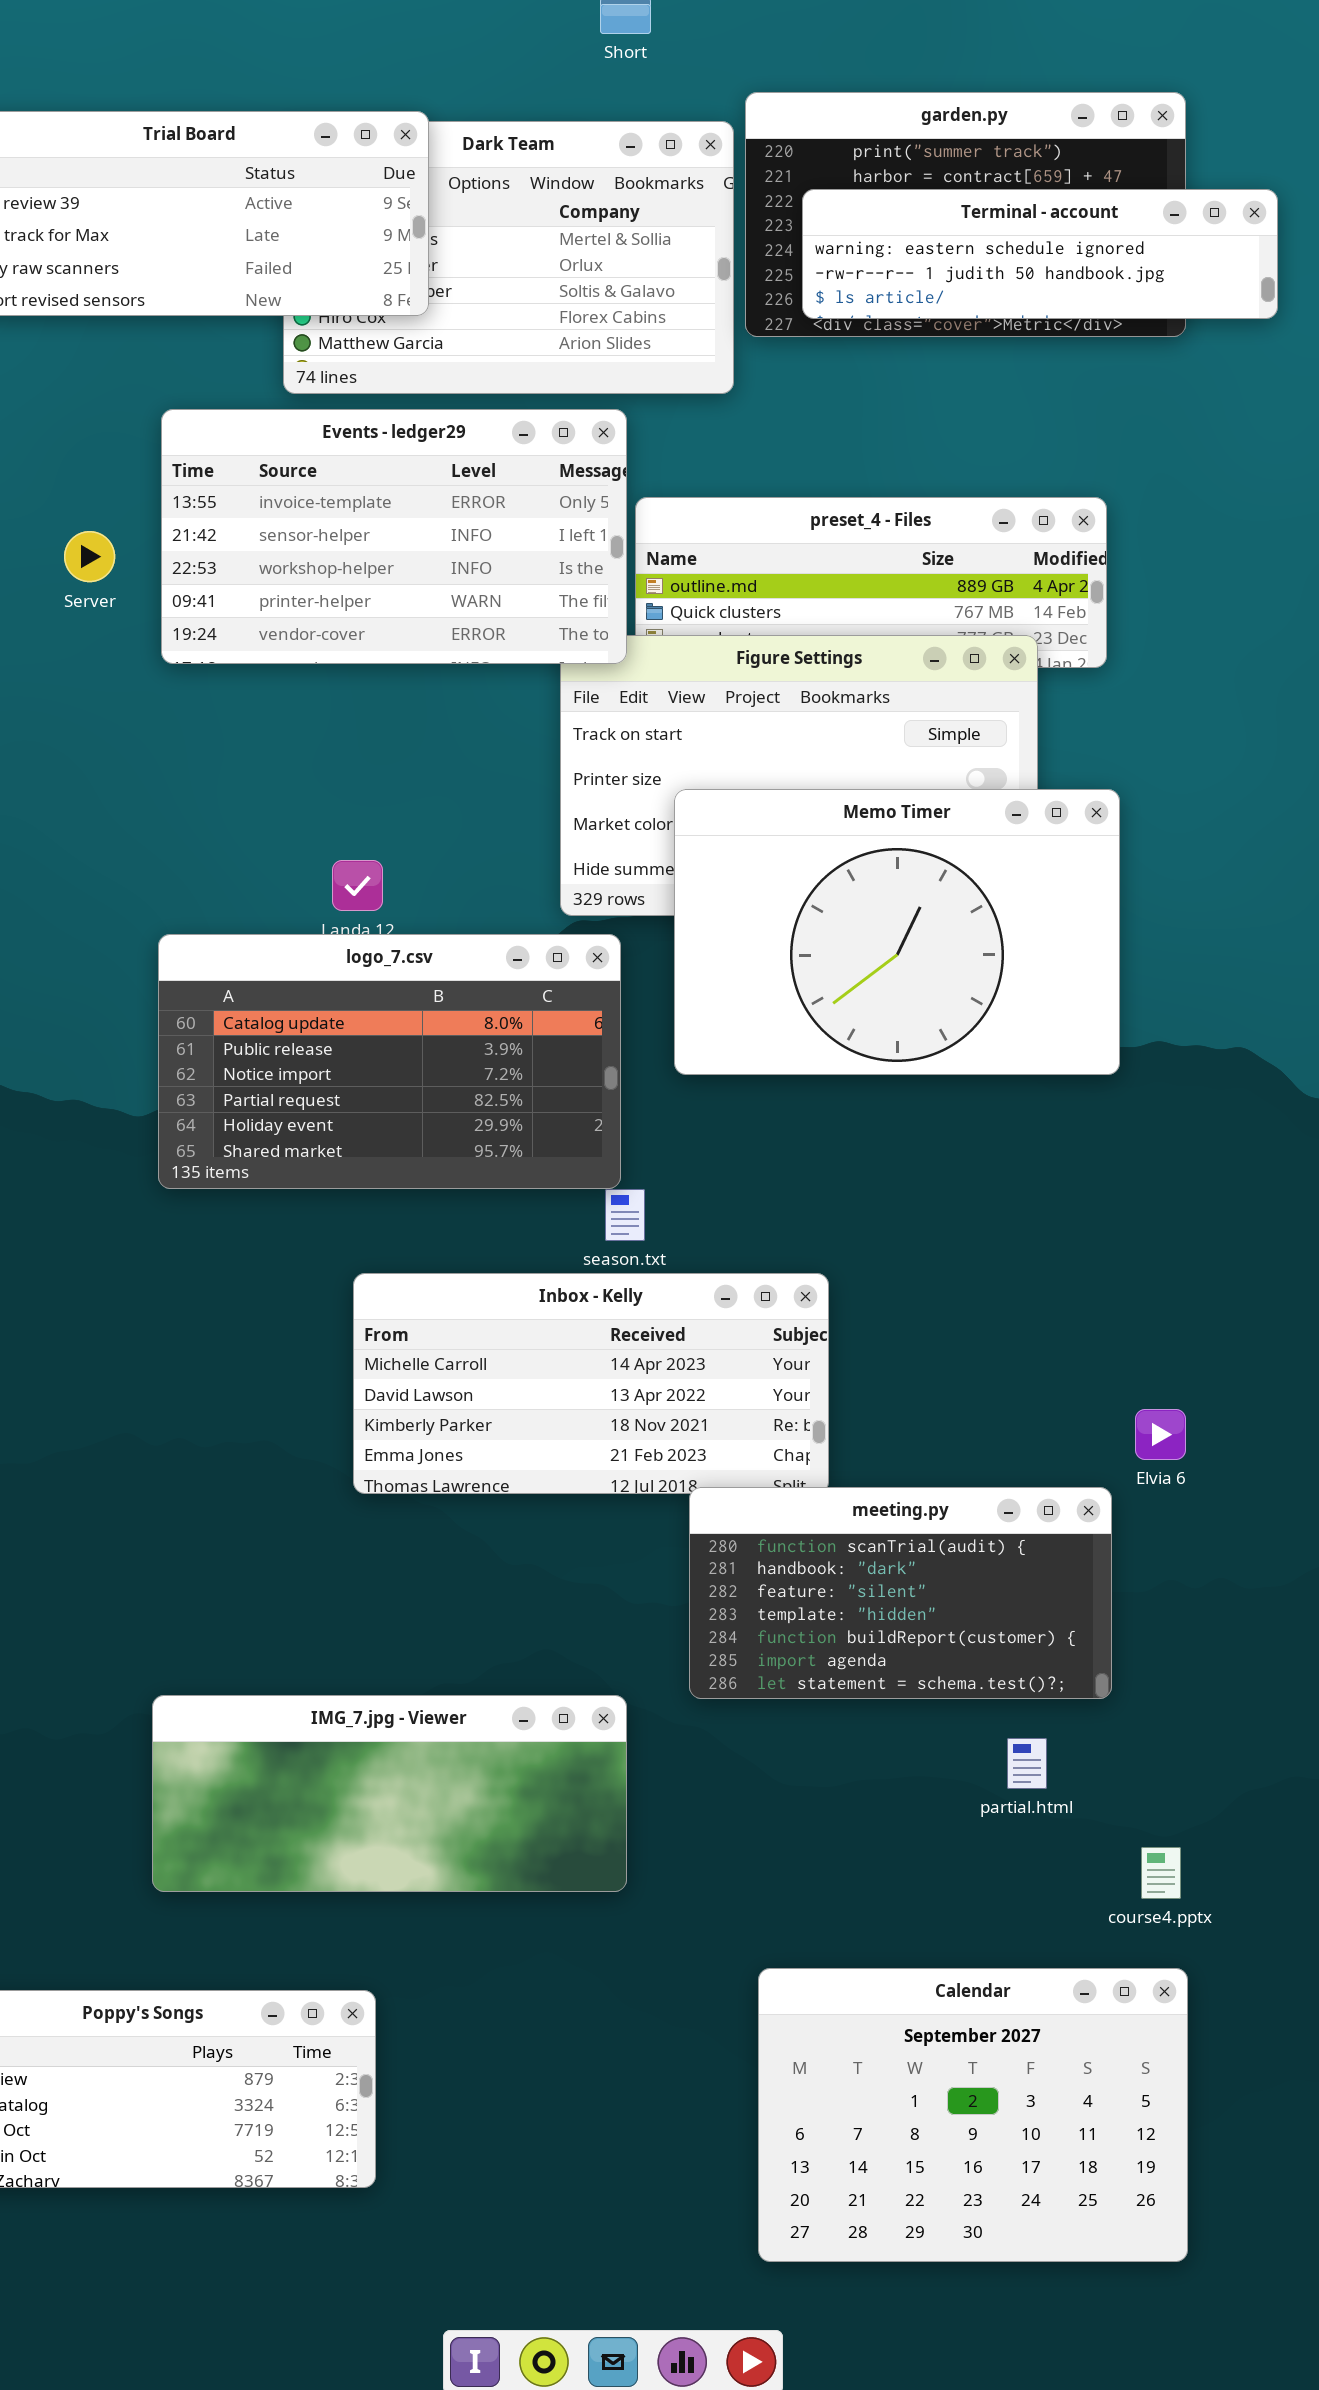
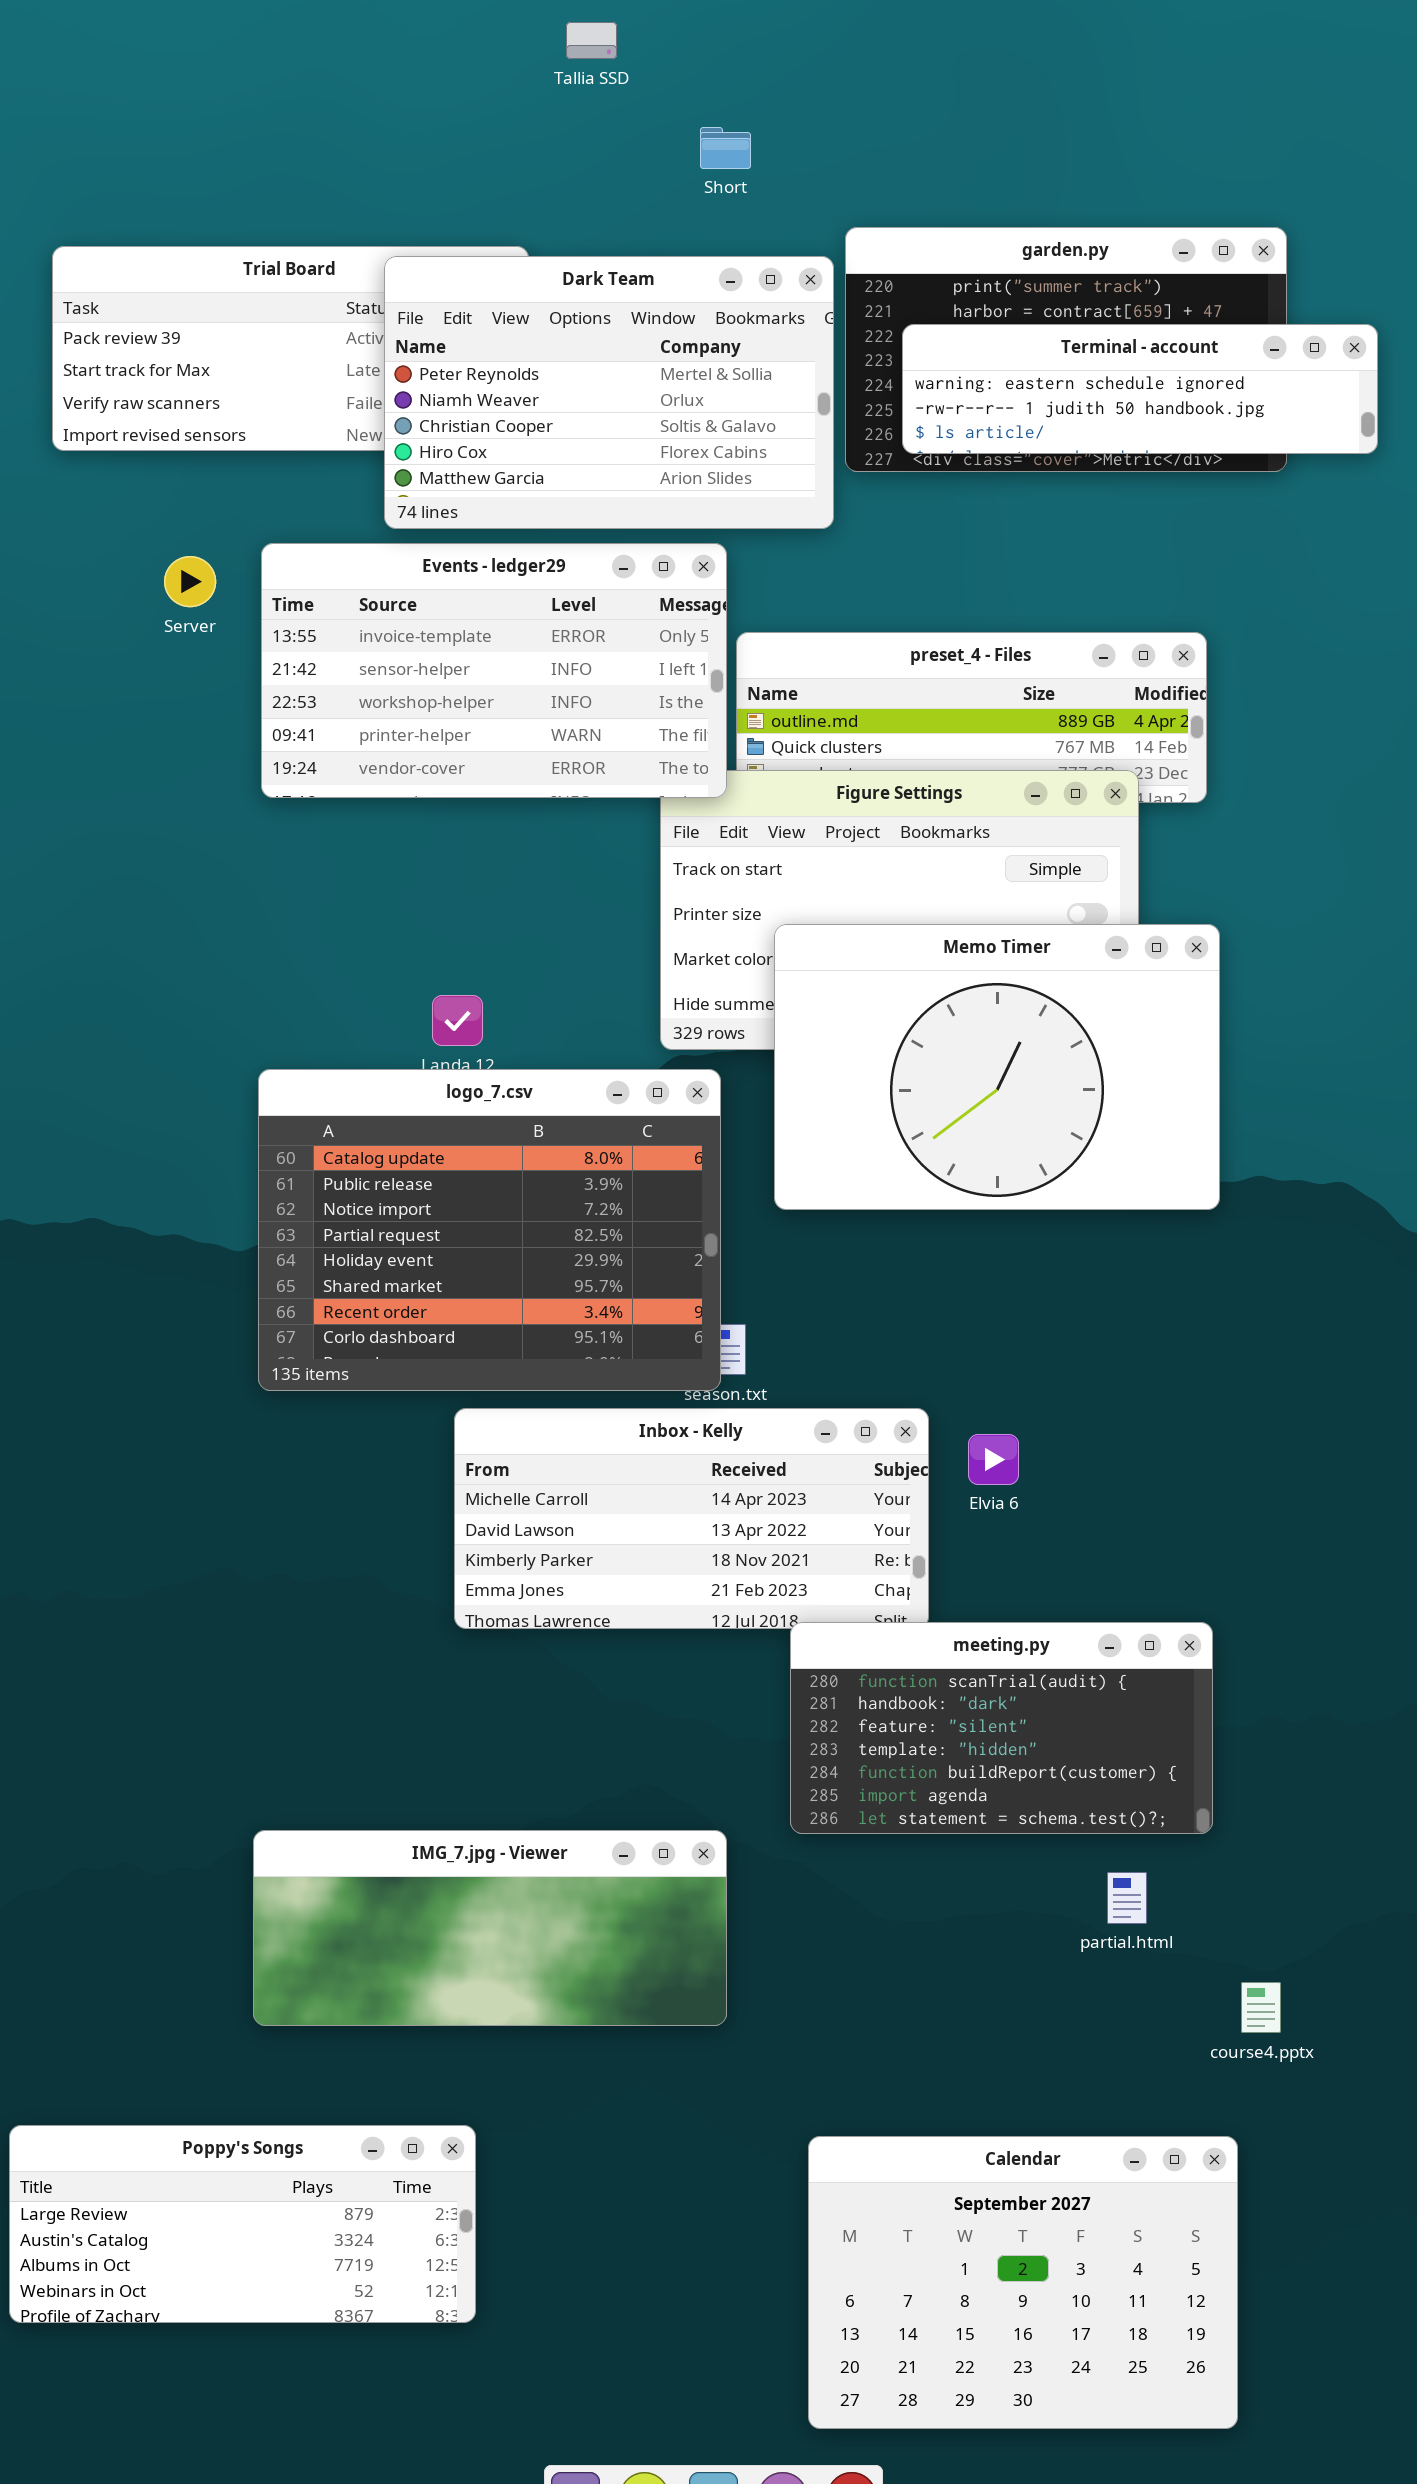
Dark Team: [283,121,734,394] -> [384,256,834,529], raised
Server: [64,531,115,582] -> [164,556,216,607], moved
logo_7.csv: [158,934,621,1189] -> [258,1069,721,1391], resized
Elvia 6: [1135,1409,1186,1460] -> [968,1434,1019,1485], moved
Calendar: [758,1968,1188,2262] -> [808,2136,1238,2429], moved

